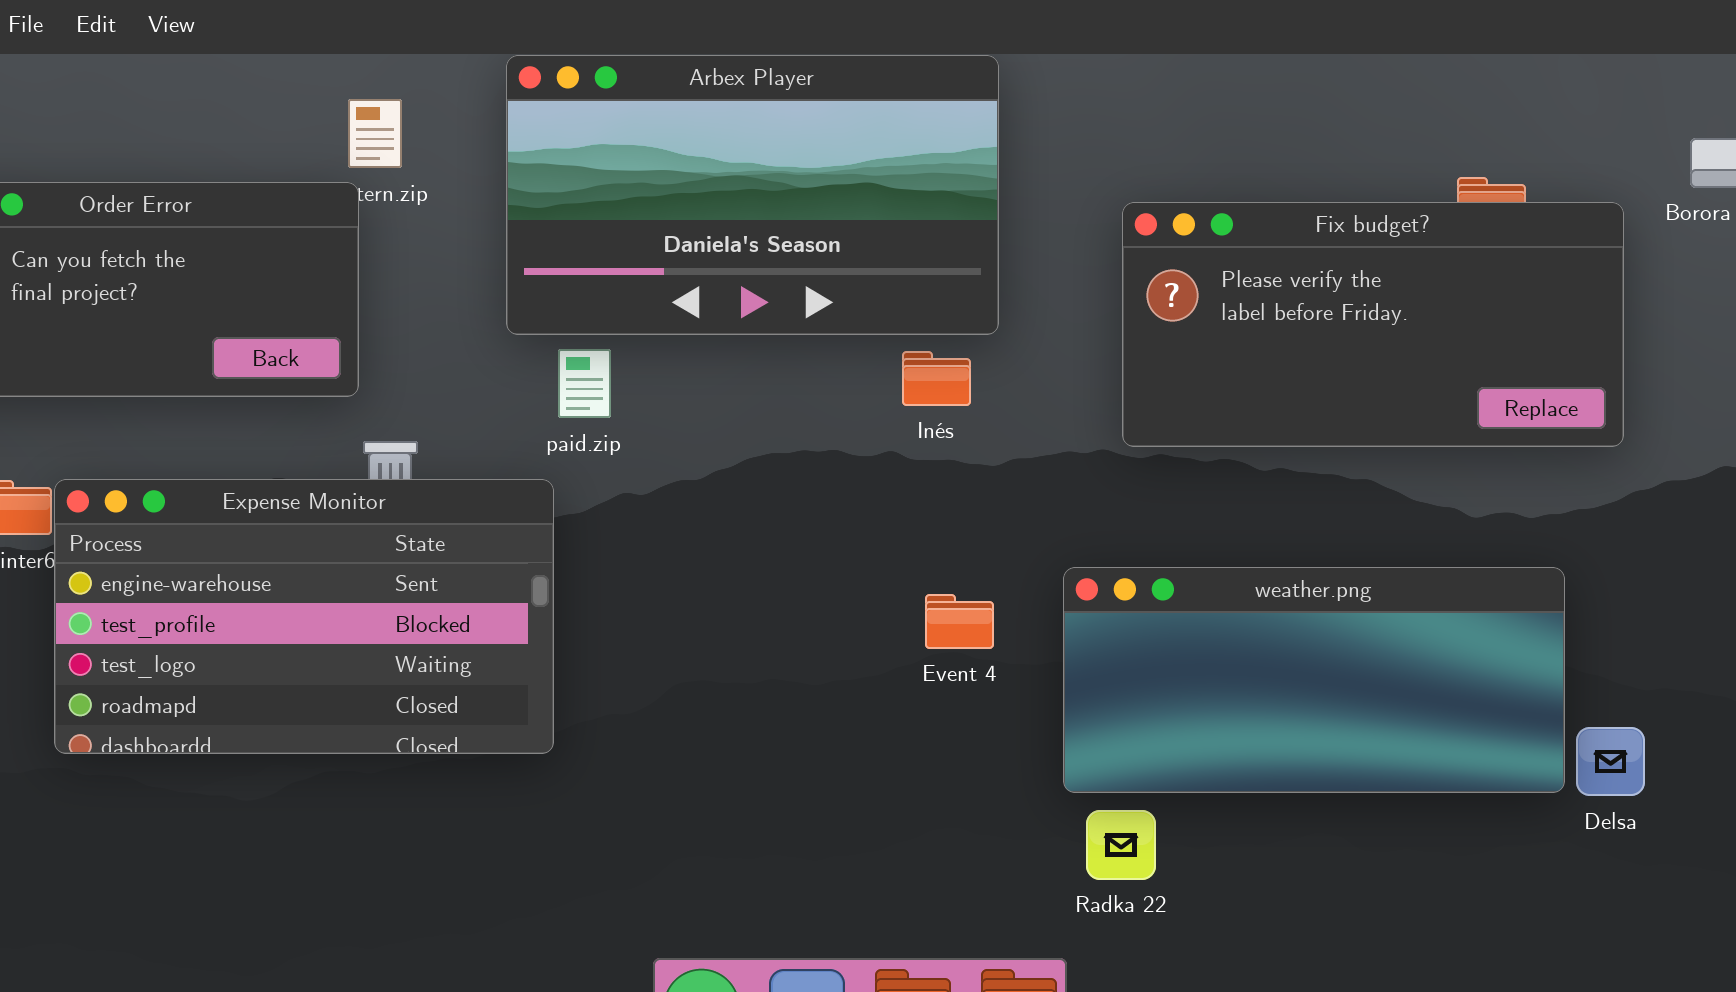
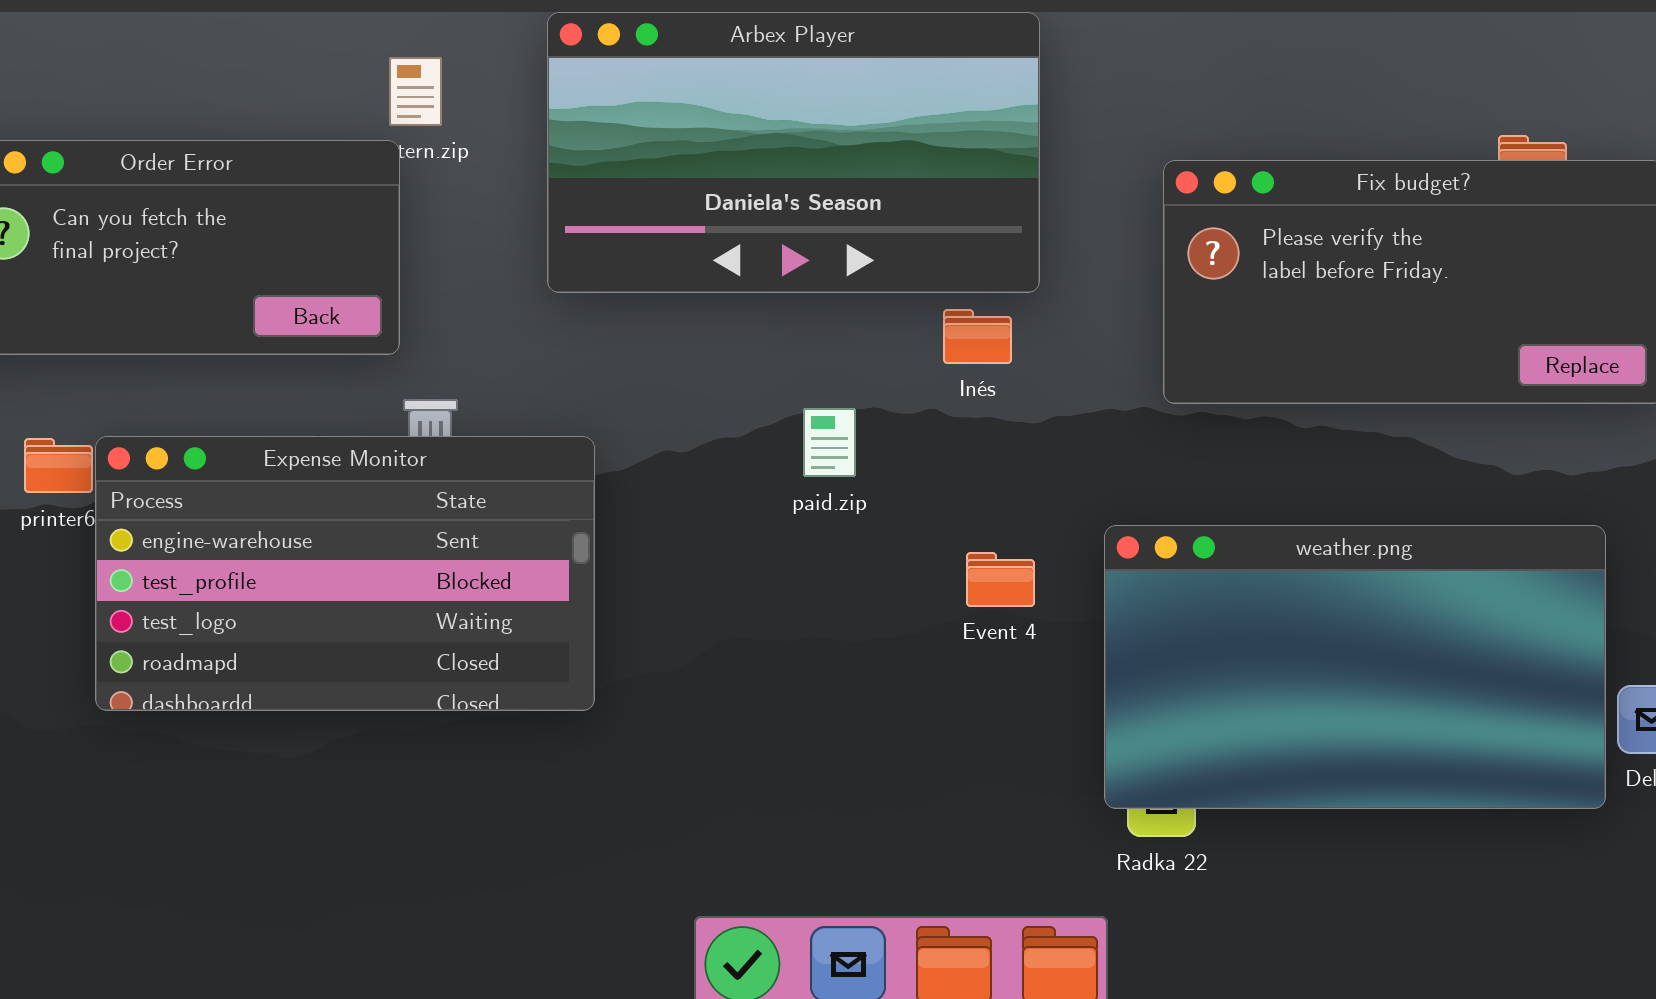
paid.zip: [558,349,611,418] -> [803,408,856,477], moved
weather.png: [1063,567,1565,793] -> [1104,525,1606,809], resized

